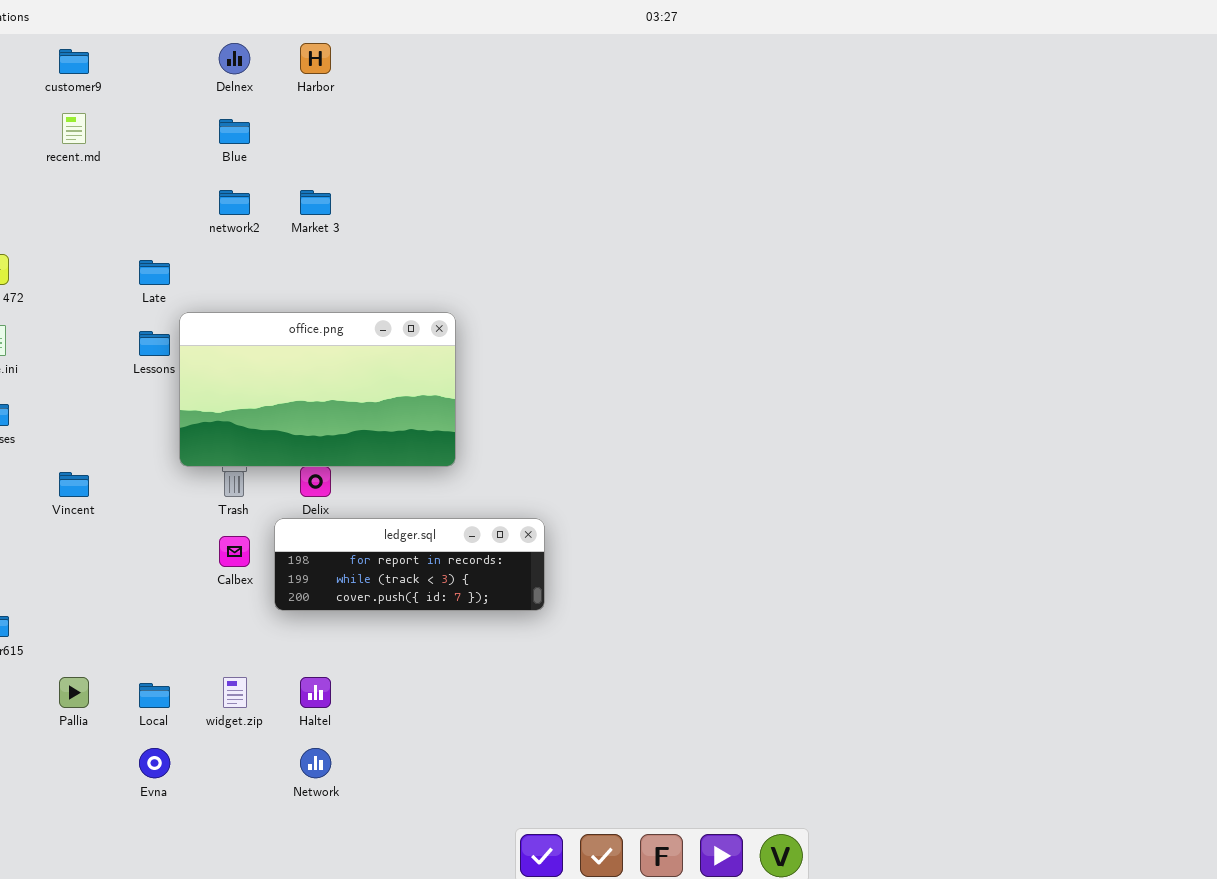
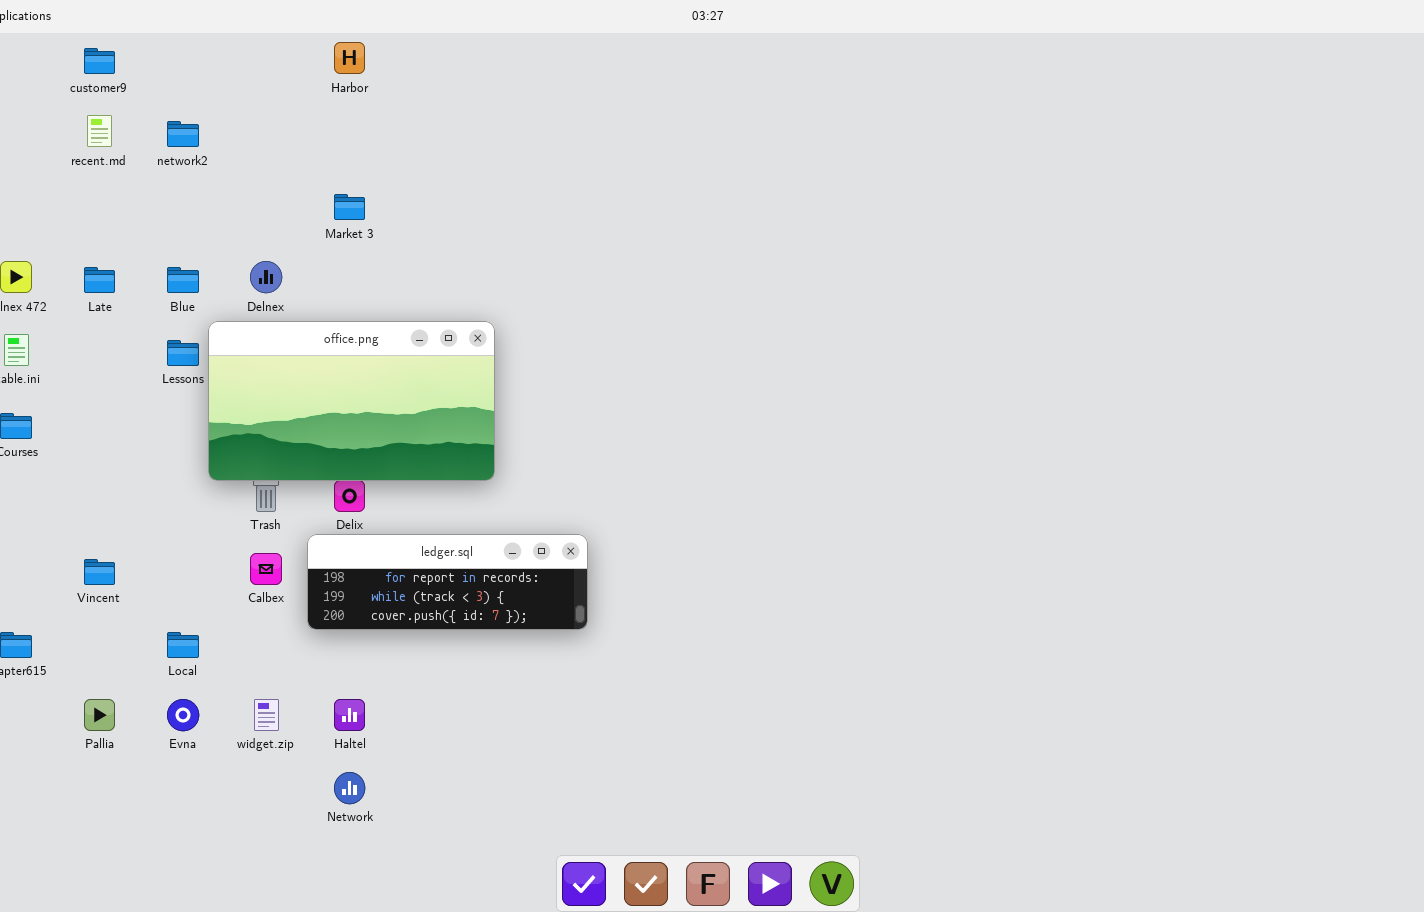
Delnex: [219,43,250,74] -> [250,261,282,293], moved
Blue: [219,119,250,144] -> [167,267,199,293], moved
network2: [219,190,250,215] -> [167,121,199,147], moved
Late: [139,260,170,285] -> [84,267,115,293], moved
Vincent: [59,472,89,497] -> [84,559,115,585], moved
Local: [139,683,170,708] -> [167,632,199,658], moved
Evna: [139,748,170,778] -> [167,699,199,731], moved

